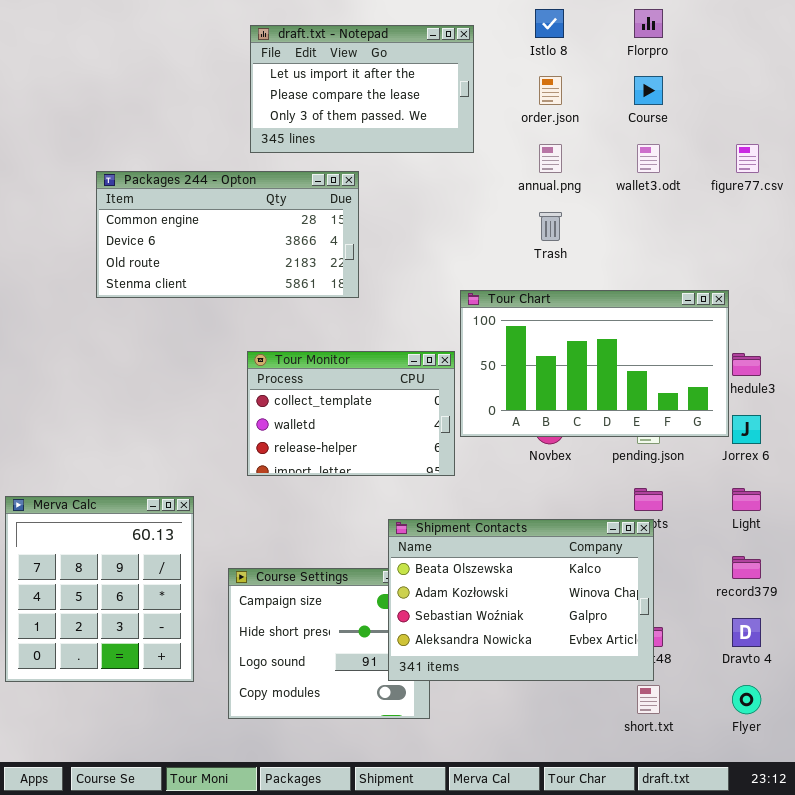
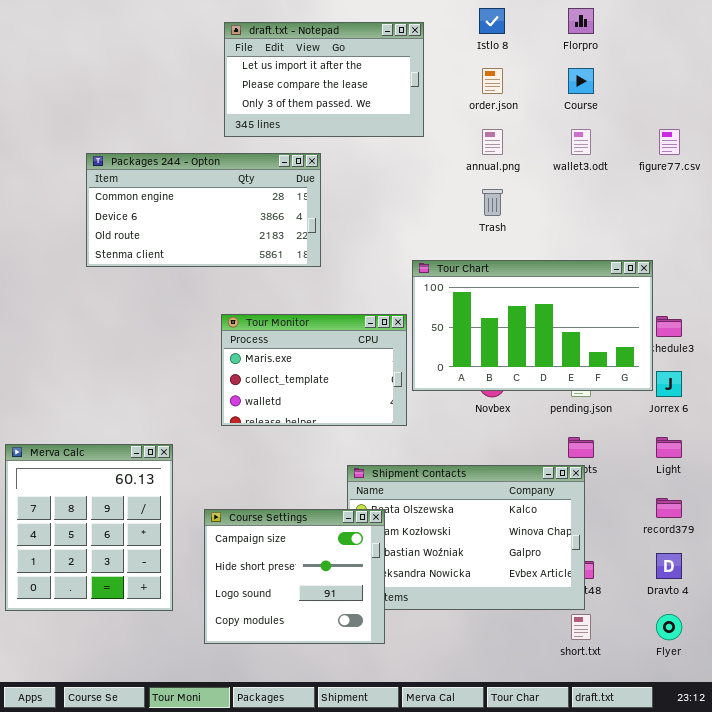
Tour Monitor: [247,351,455,476] -> [221,314,407,426], scrolled up 1 row
Course Settings: [228,568,430,719] -> [204,509,385,644], raised

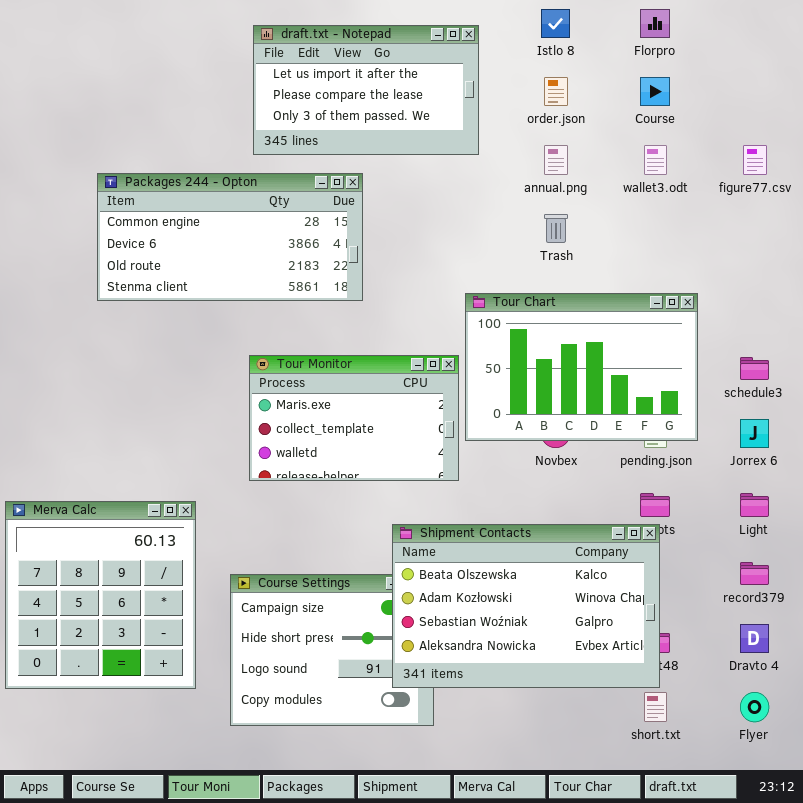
Tour Chart: [412,260,653,391] -> [465,293,698,441], resized
Shipment Contacts: [347,465,585,610] -> [392,524,660,688], raised

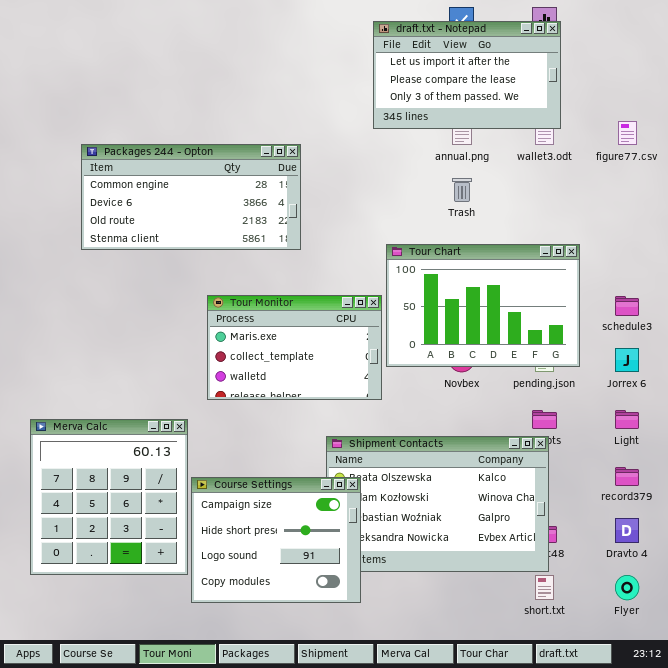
draft.txt - Notepad: [253,25,479,155] -> [373,21,561,129], moved
Merva Calc: [5,501,196,689] -> [30,419,188,575], moved
Course Settings: [230,574,434,726] -> [191,477,361,603], raised

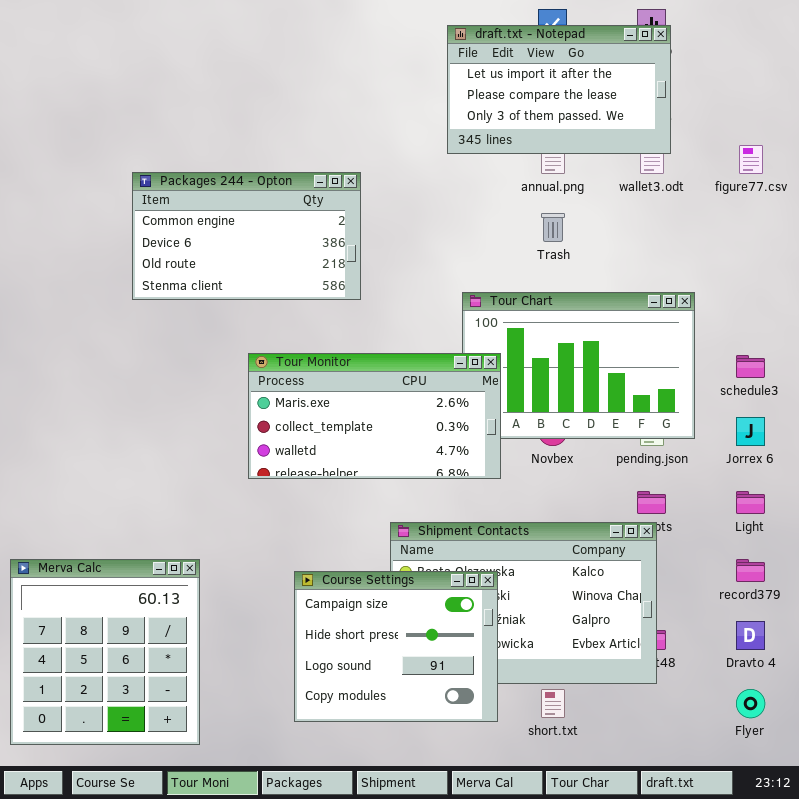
Packages 244 - Opton: [81,144,301,250] -> [132,172,361,300], resized
Tour Monitor: [207,295,382,400] -> [248,353,501,479], resized
Merva Calc: [30,419,188,575] -> [10,559,200,745], moved
Course Settings: [191,477,361,603] -> [294,571,498,722], moved
short.txt: [535,575,554,600] -> [541,689,565,718], moved

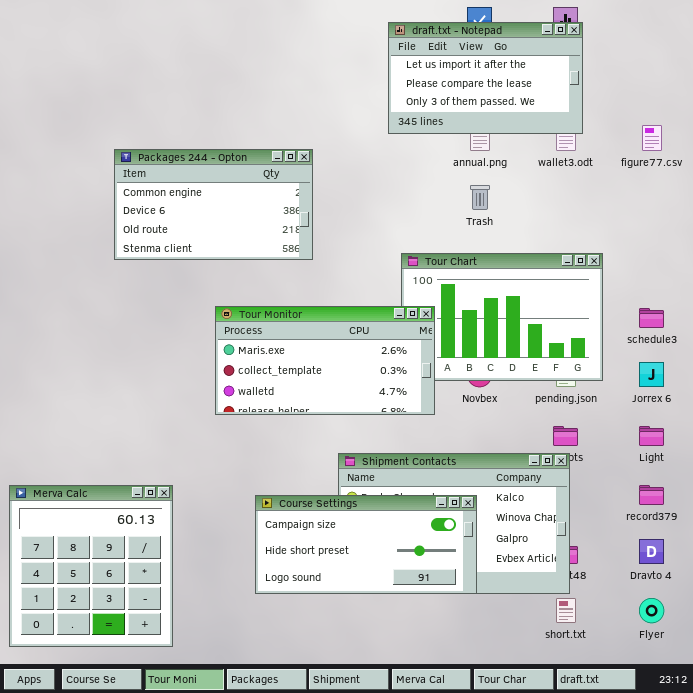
Course Settings: [294,571,498,722] -> [255,495,477,594], resized
short.txt: [541,689,565,718] -> [556,598,576,623], moved

